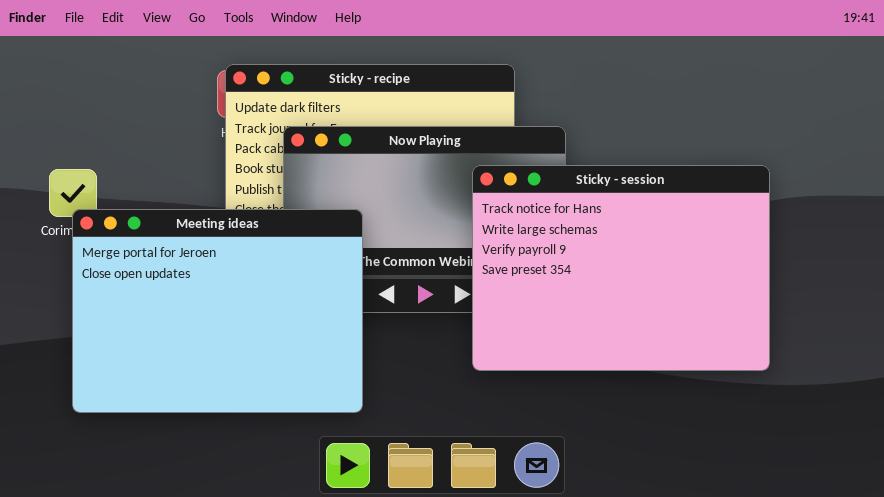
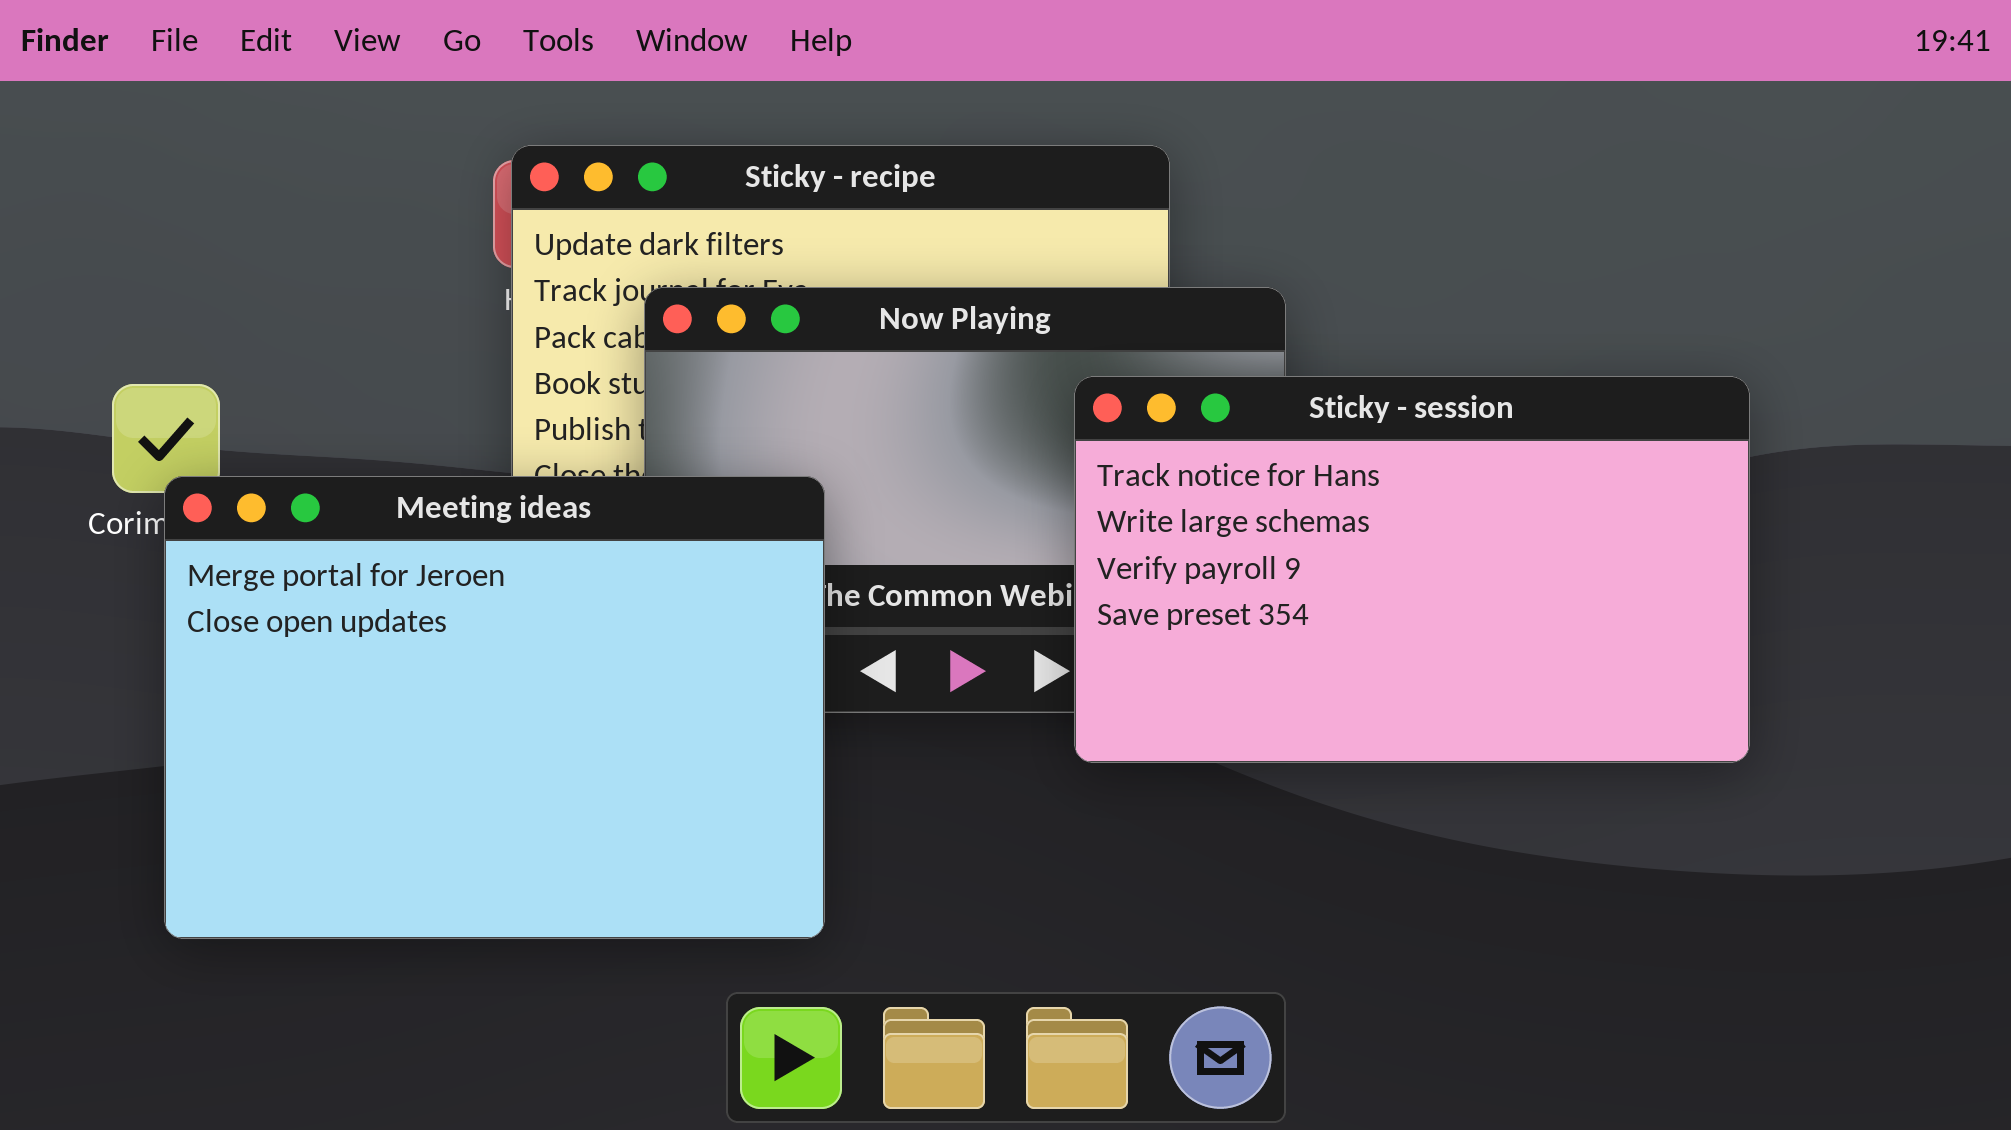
Sticky - session: [472,165,770,371] -> [1074,376,1750,763], resized

